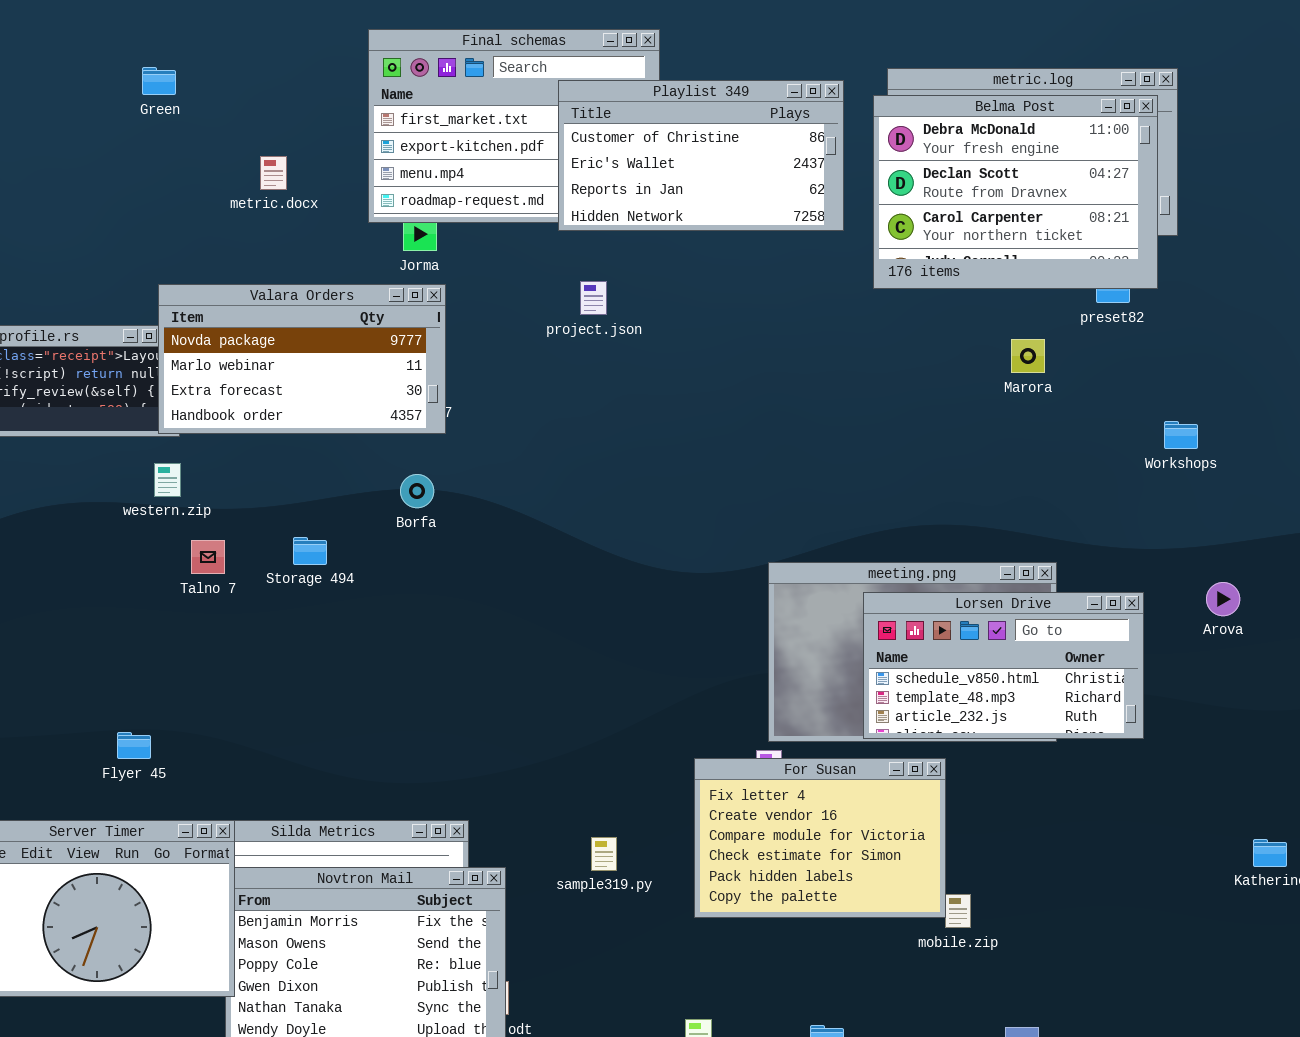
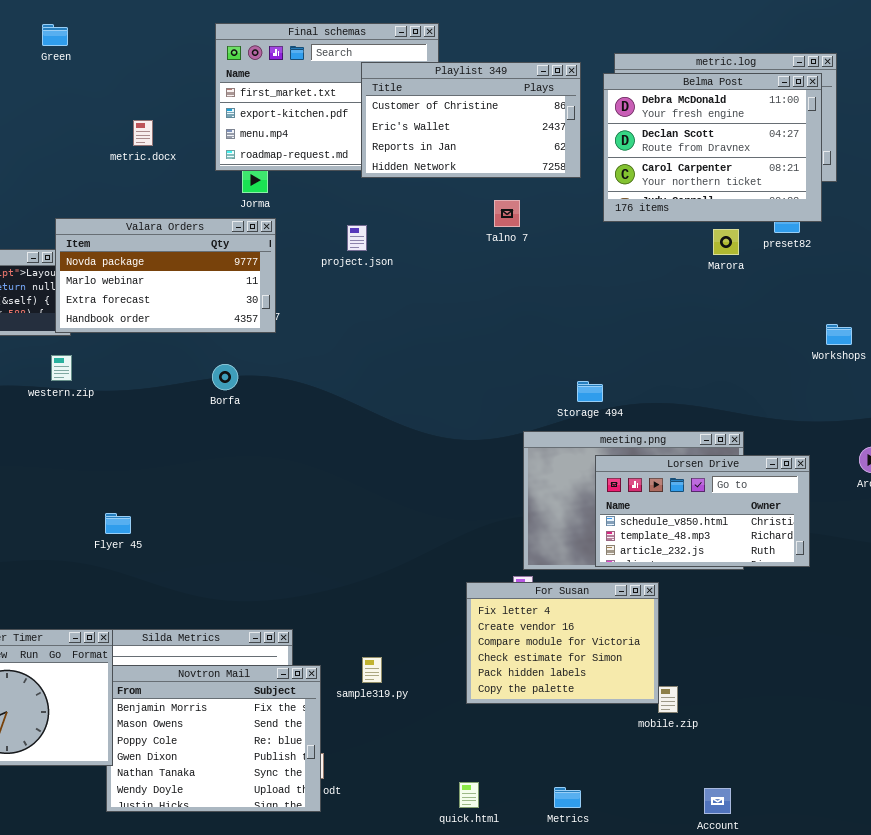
Green: [142,67,176,95] -> [42,24,68,46], moved
project.json: [580,281,607,315] -> [347,225,367,251], moved
Marora: [1011,339,1045,373] -> [713,229,739,255], moved
Borfa: [400,474,434,508] -> [212,364,238,390], moved
Storage 494: [293,537,327,565] -> [577,381,603,402], moved
Talno 7: [191,540,225,574] -> [494,200,520,227], moved
Flyer 45: [117,732,151,759] -> [105,513,131,534], moved
sample319.py: [591,837,617,871] -> [362,657,382,683], moved

